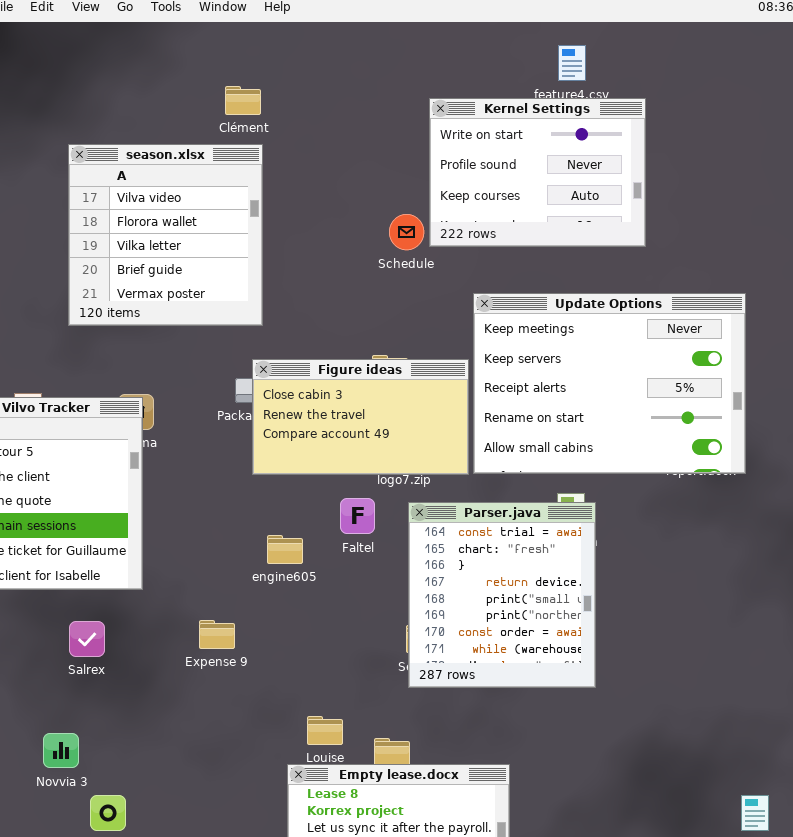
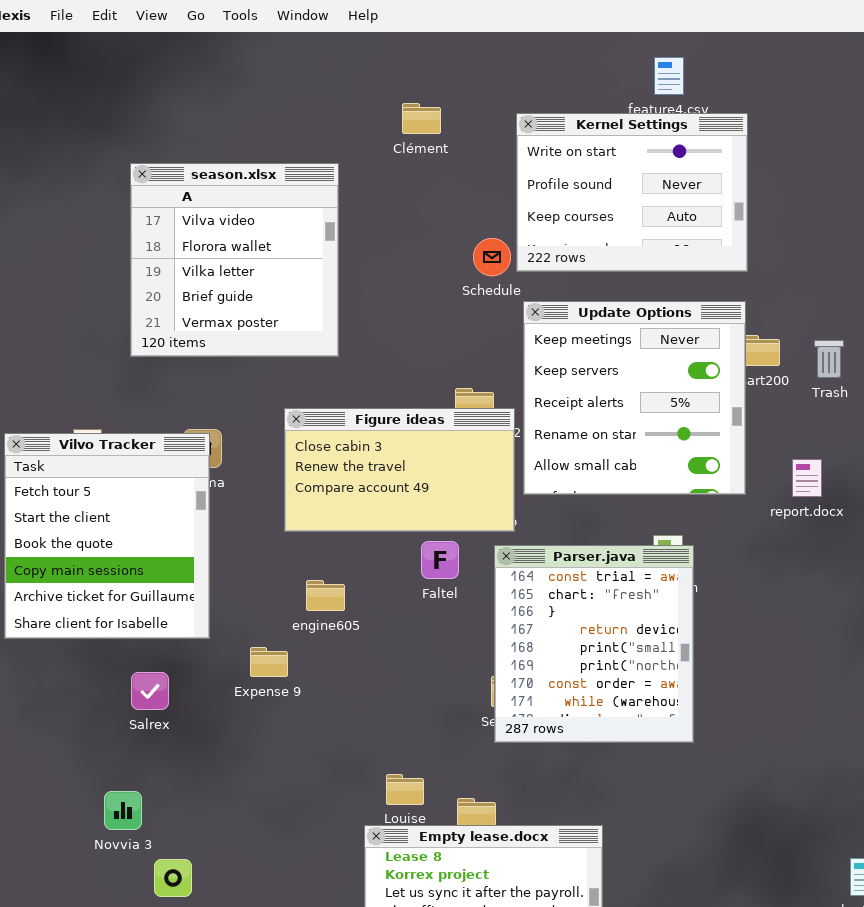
Clément: [225,86,261,115] -> [402,103,441,134], moved
Update Options: [473,293,746,474] -> [523,301,746,495], moved, resized
Figure ideas: [252,359,469,475] -> [284,408,515,532], moved
engine605: [267,535,303,564] -> [306,580,345,611], moved
Expense 9: [199,620,235,649] -> [250,647,288,677], moved

